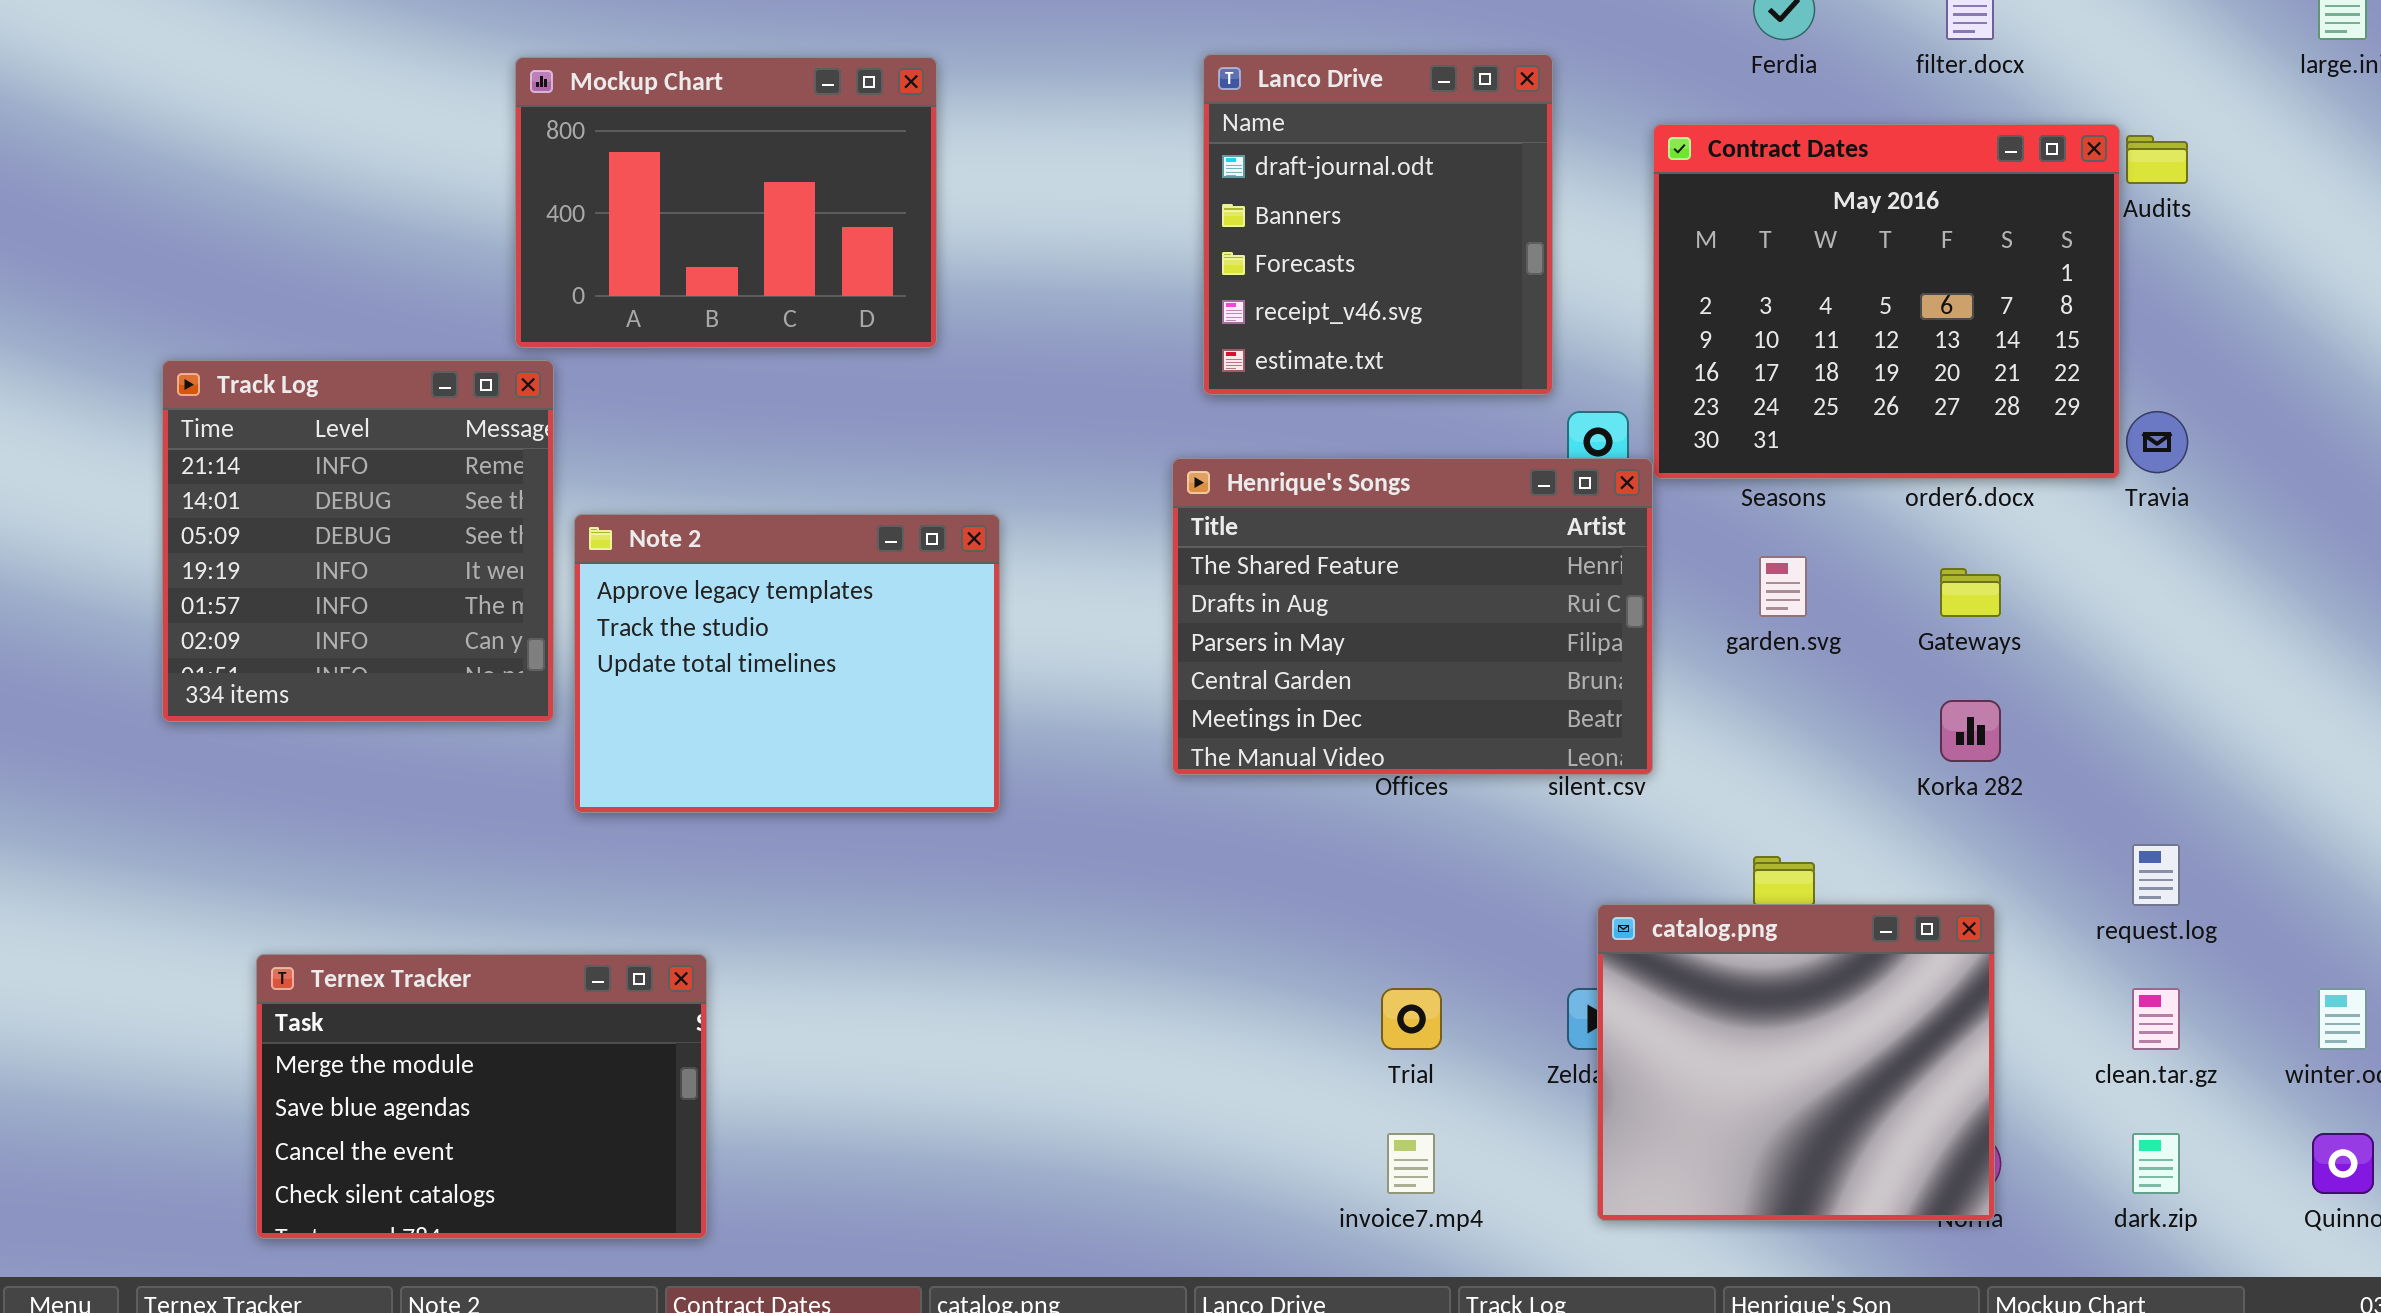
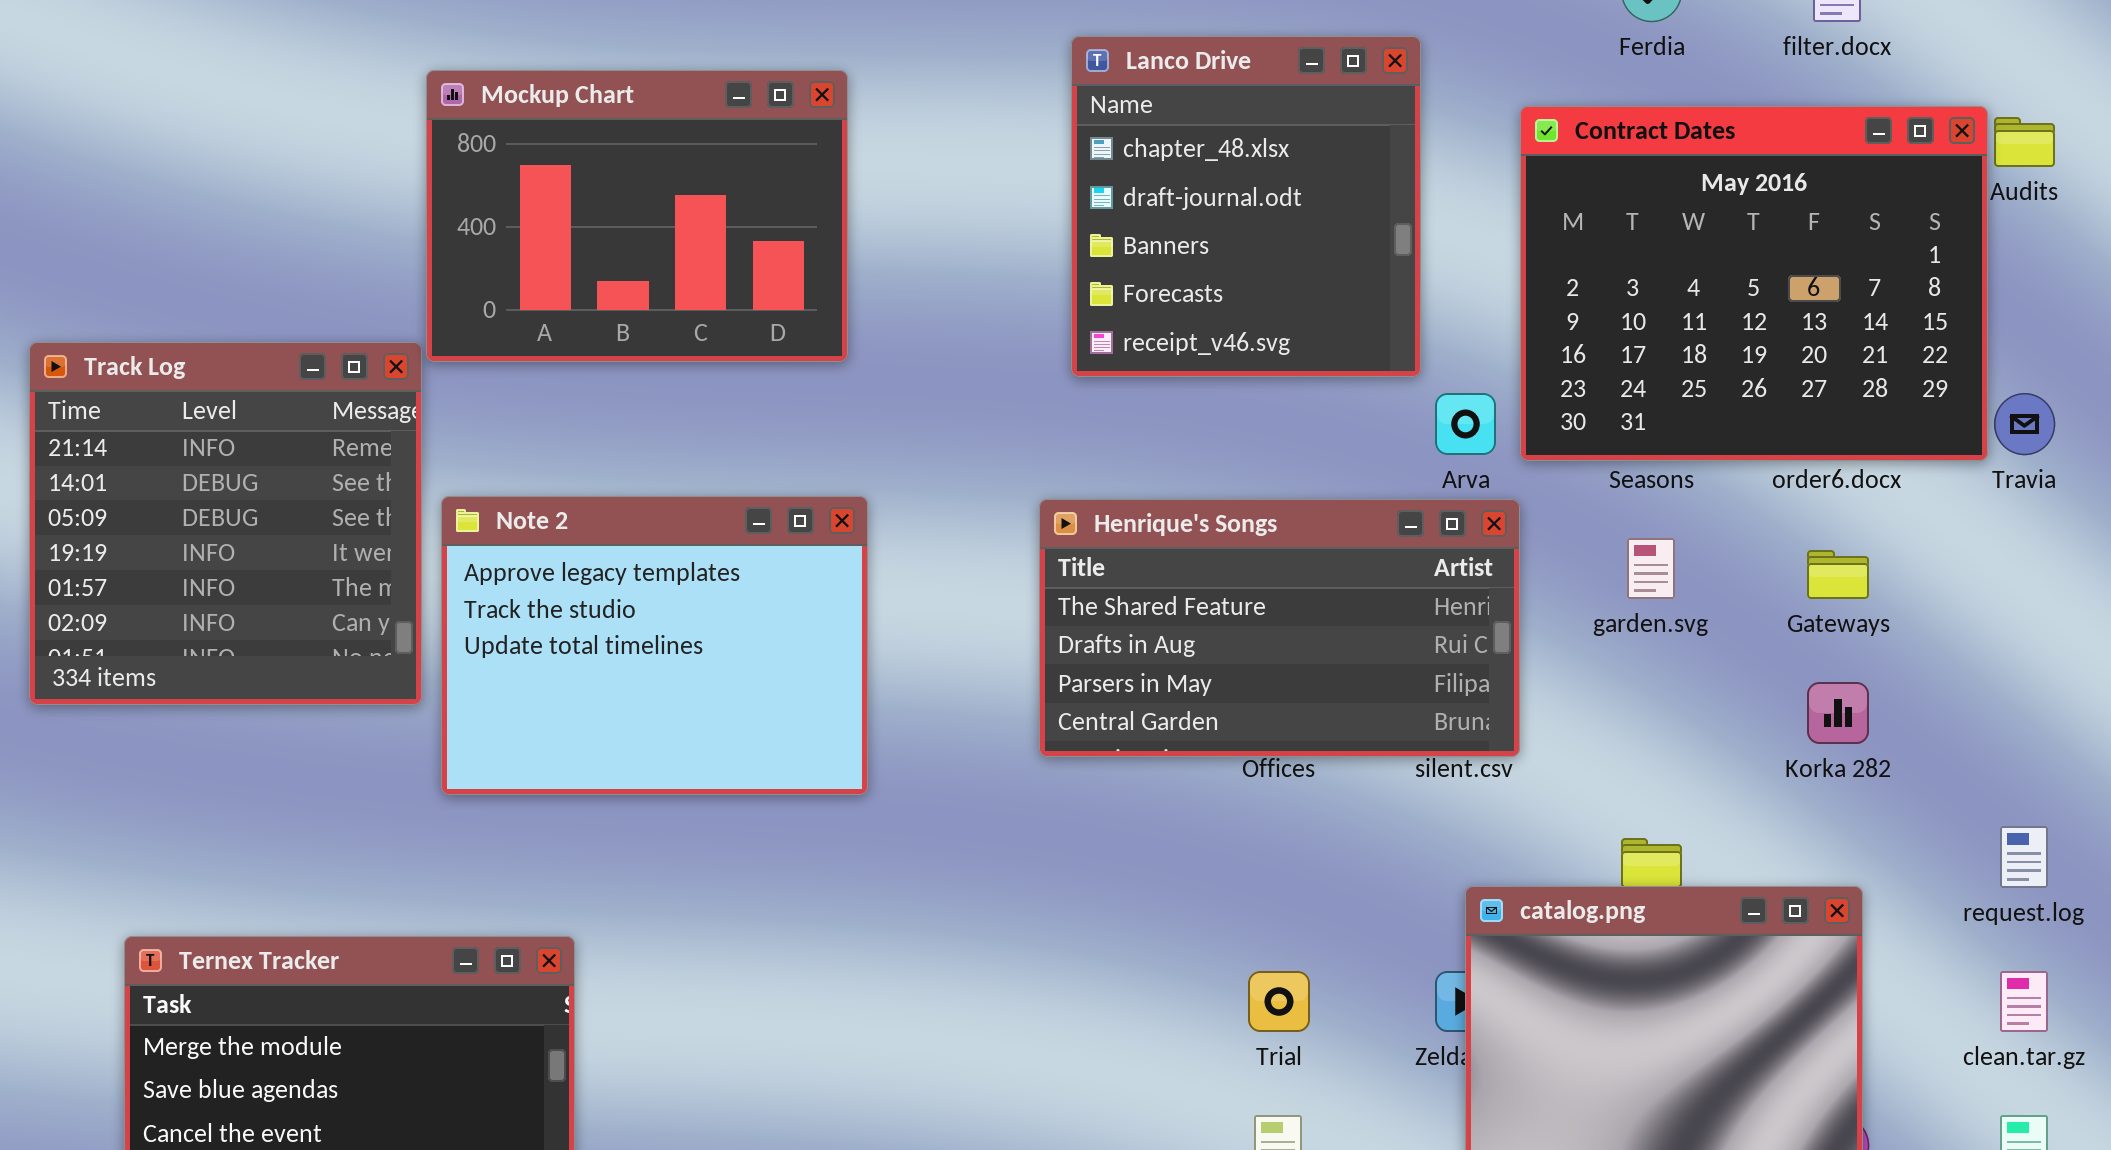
Lanco Drive: [1203,54,1553,395] -> [1071,36,1421,377], scrolled up 1 row
Mockup Chart: [515,57,937,348] -> [426,70,848,362], moved
Henrique's Songs: [1172,458,1653,775] -> [1039,499,1520,757], resized

